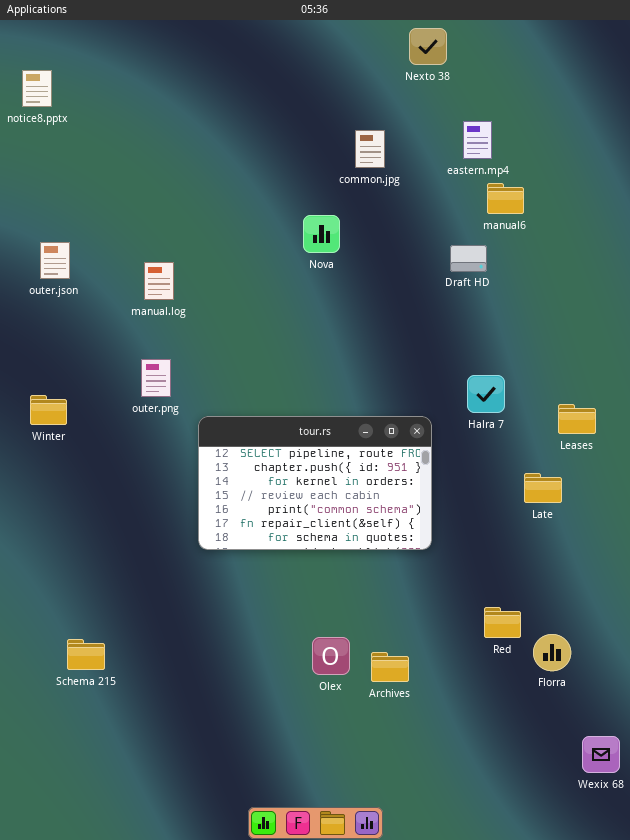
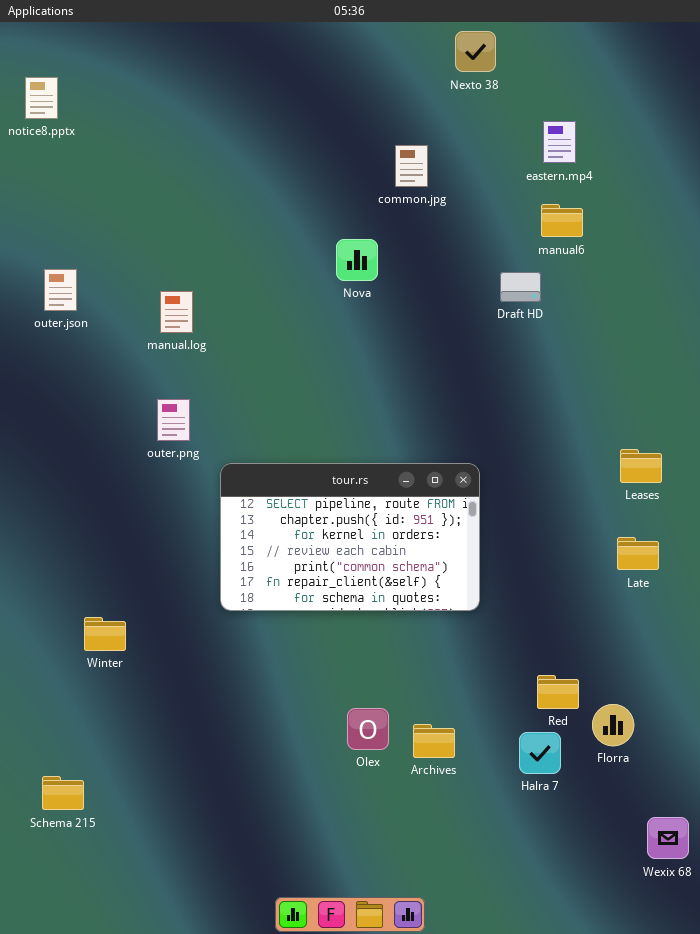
eastern.mp4: [463,121,492,159] -> [543,121,576,163], moved
Halra 7: [467,375,505,413] -> [519,732,561,774], moved
Winter: [30,395,67,425] -> [84,617,126,651], moved
Late: [524,473,562,503] -> [617,537,659,570], moved
Schema 215: [67,639,105,670] -> [42,776,84,810], moved

